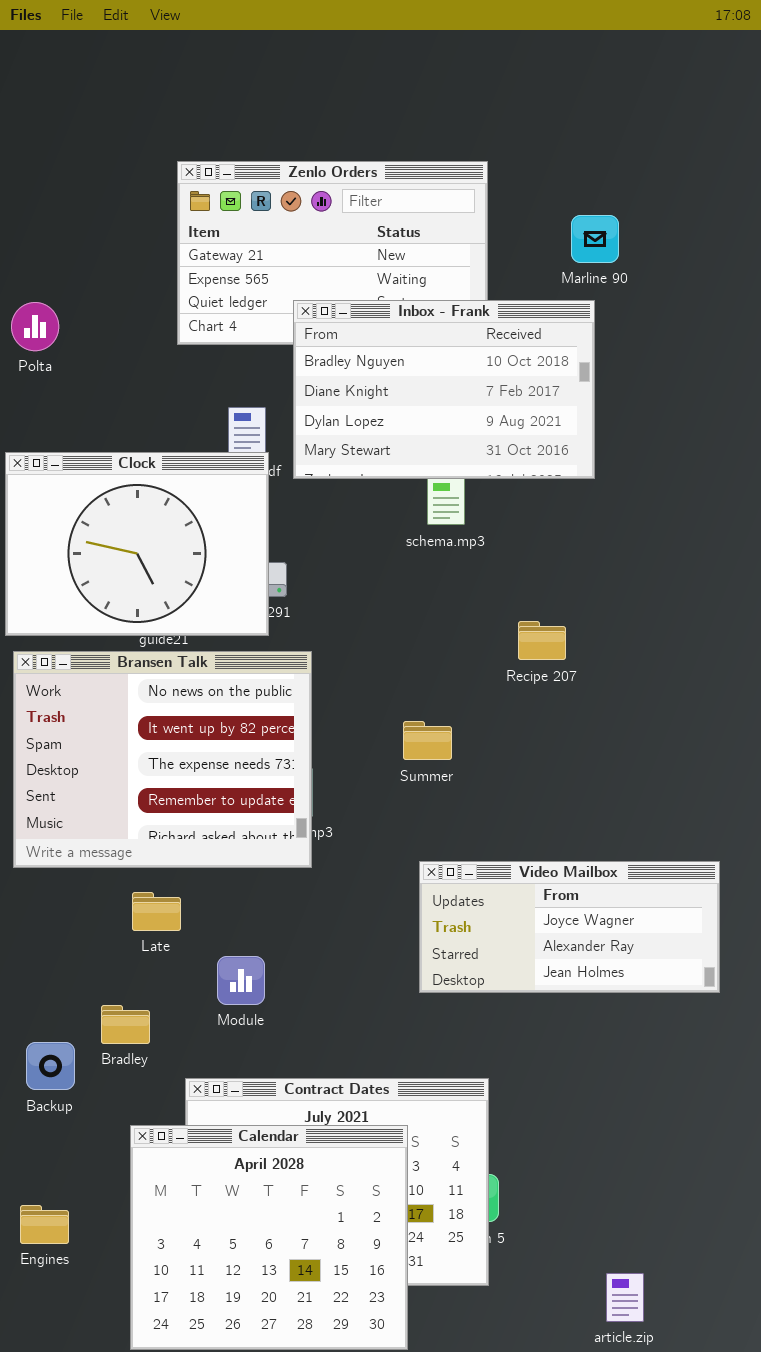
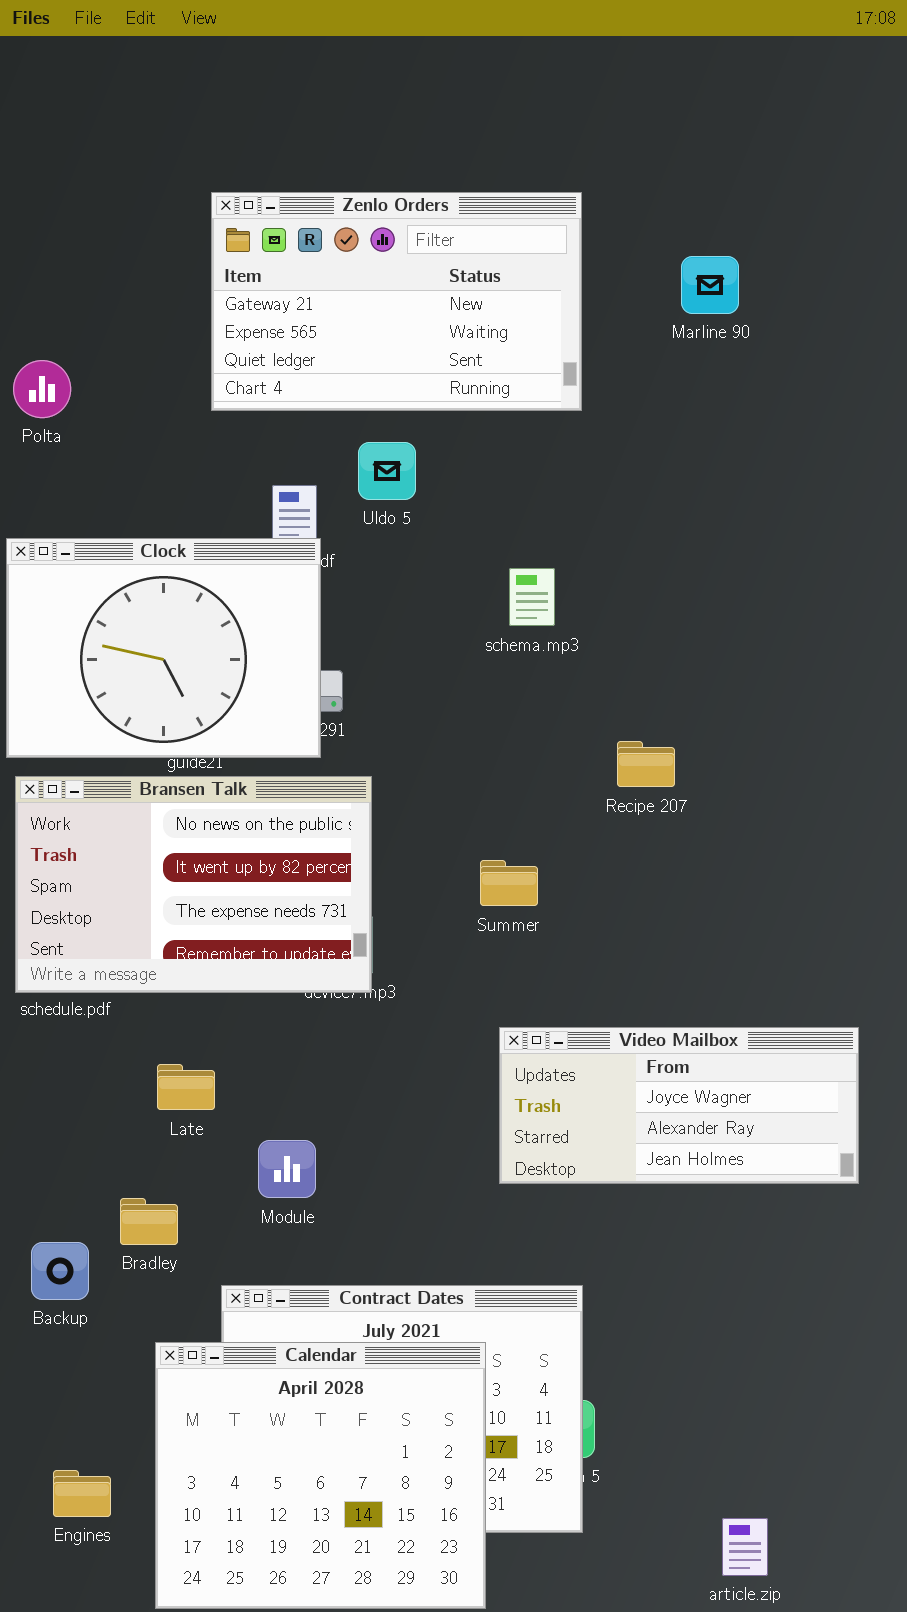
Inbox - Frank: [293,300,595,479] -> none, closed
Bransen Talk: [13,651,312,868] -> [15,776,372,993], resized
Engines: [20,1205,69,1244] -> [53,1470,111,1517], moved

